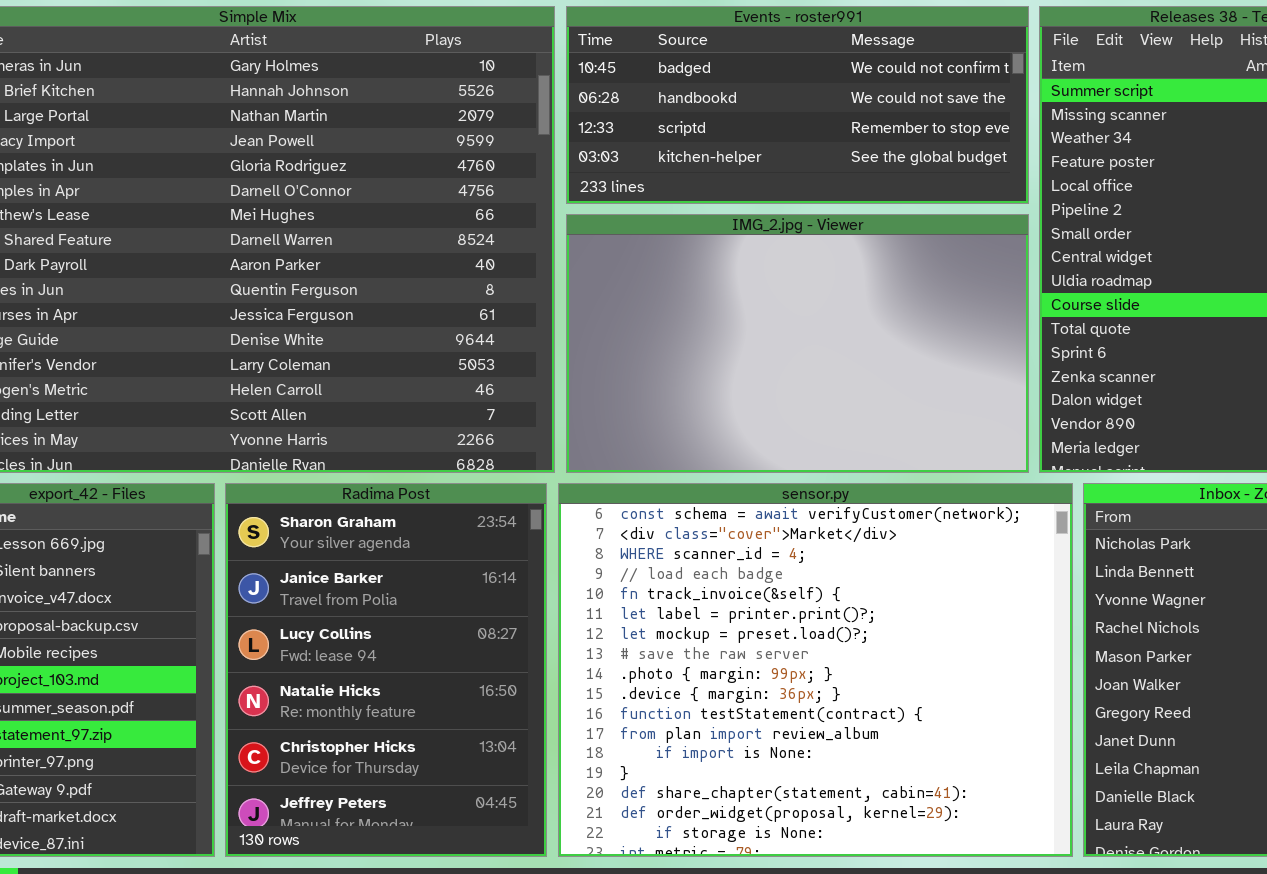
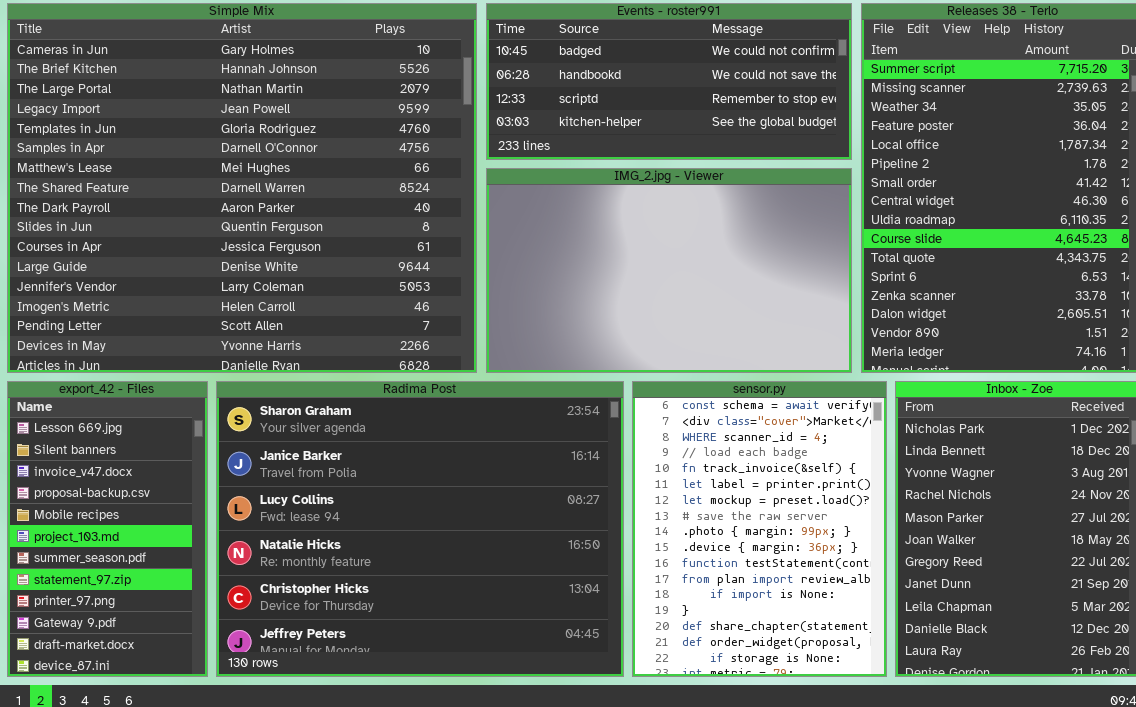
Radima Post: [225,483,547,857] -> [216,381,624,677], resized
sensor.py: [558,483,1073,857] -> [632,381,887,677], resized

